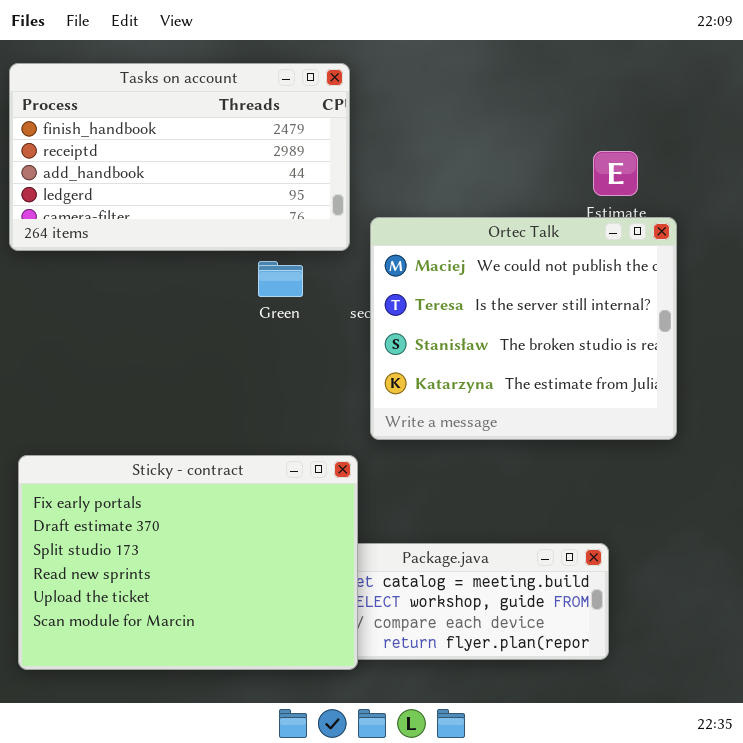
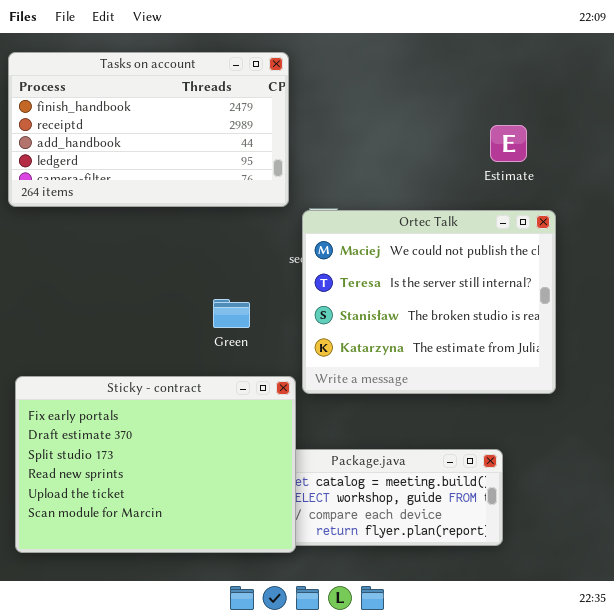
Ortec Talk: [370,217,677,440] -> [302,210,556,394], moved
Green: [258,261,303,297] -> [213,299,250,328], moved

